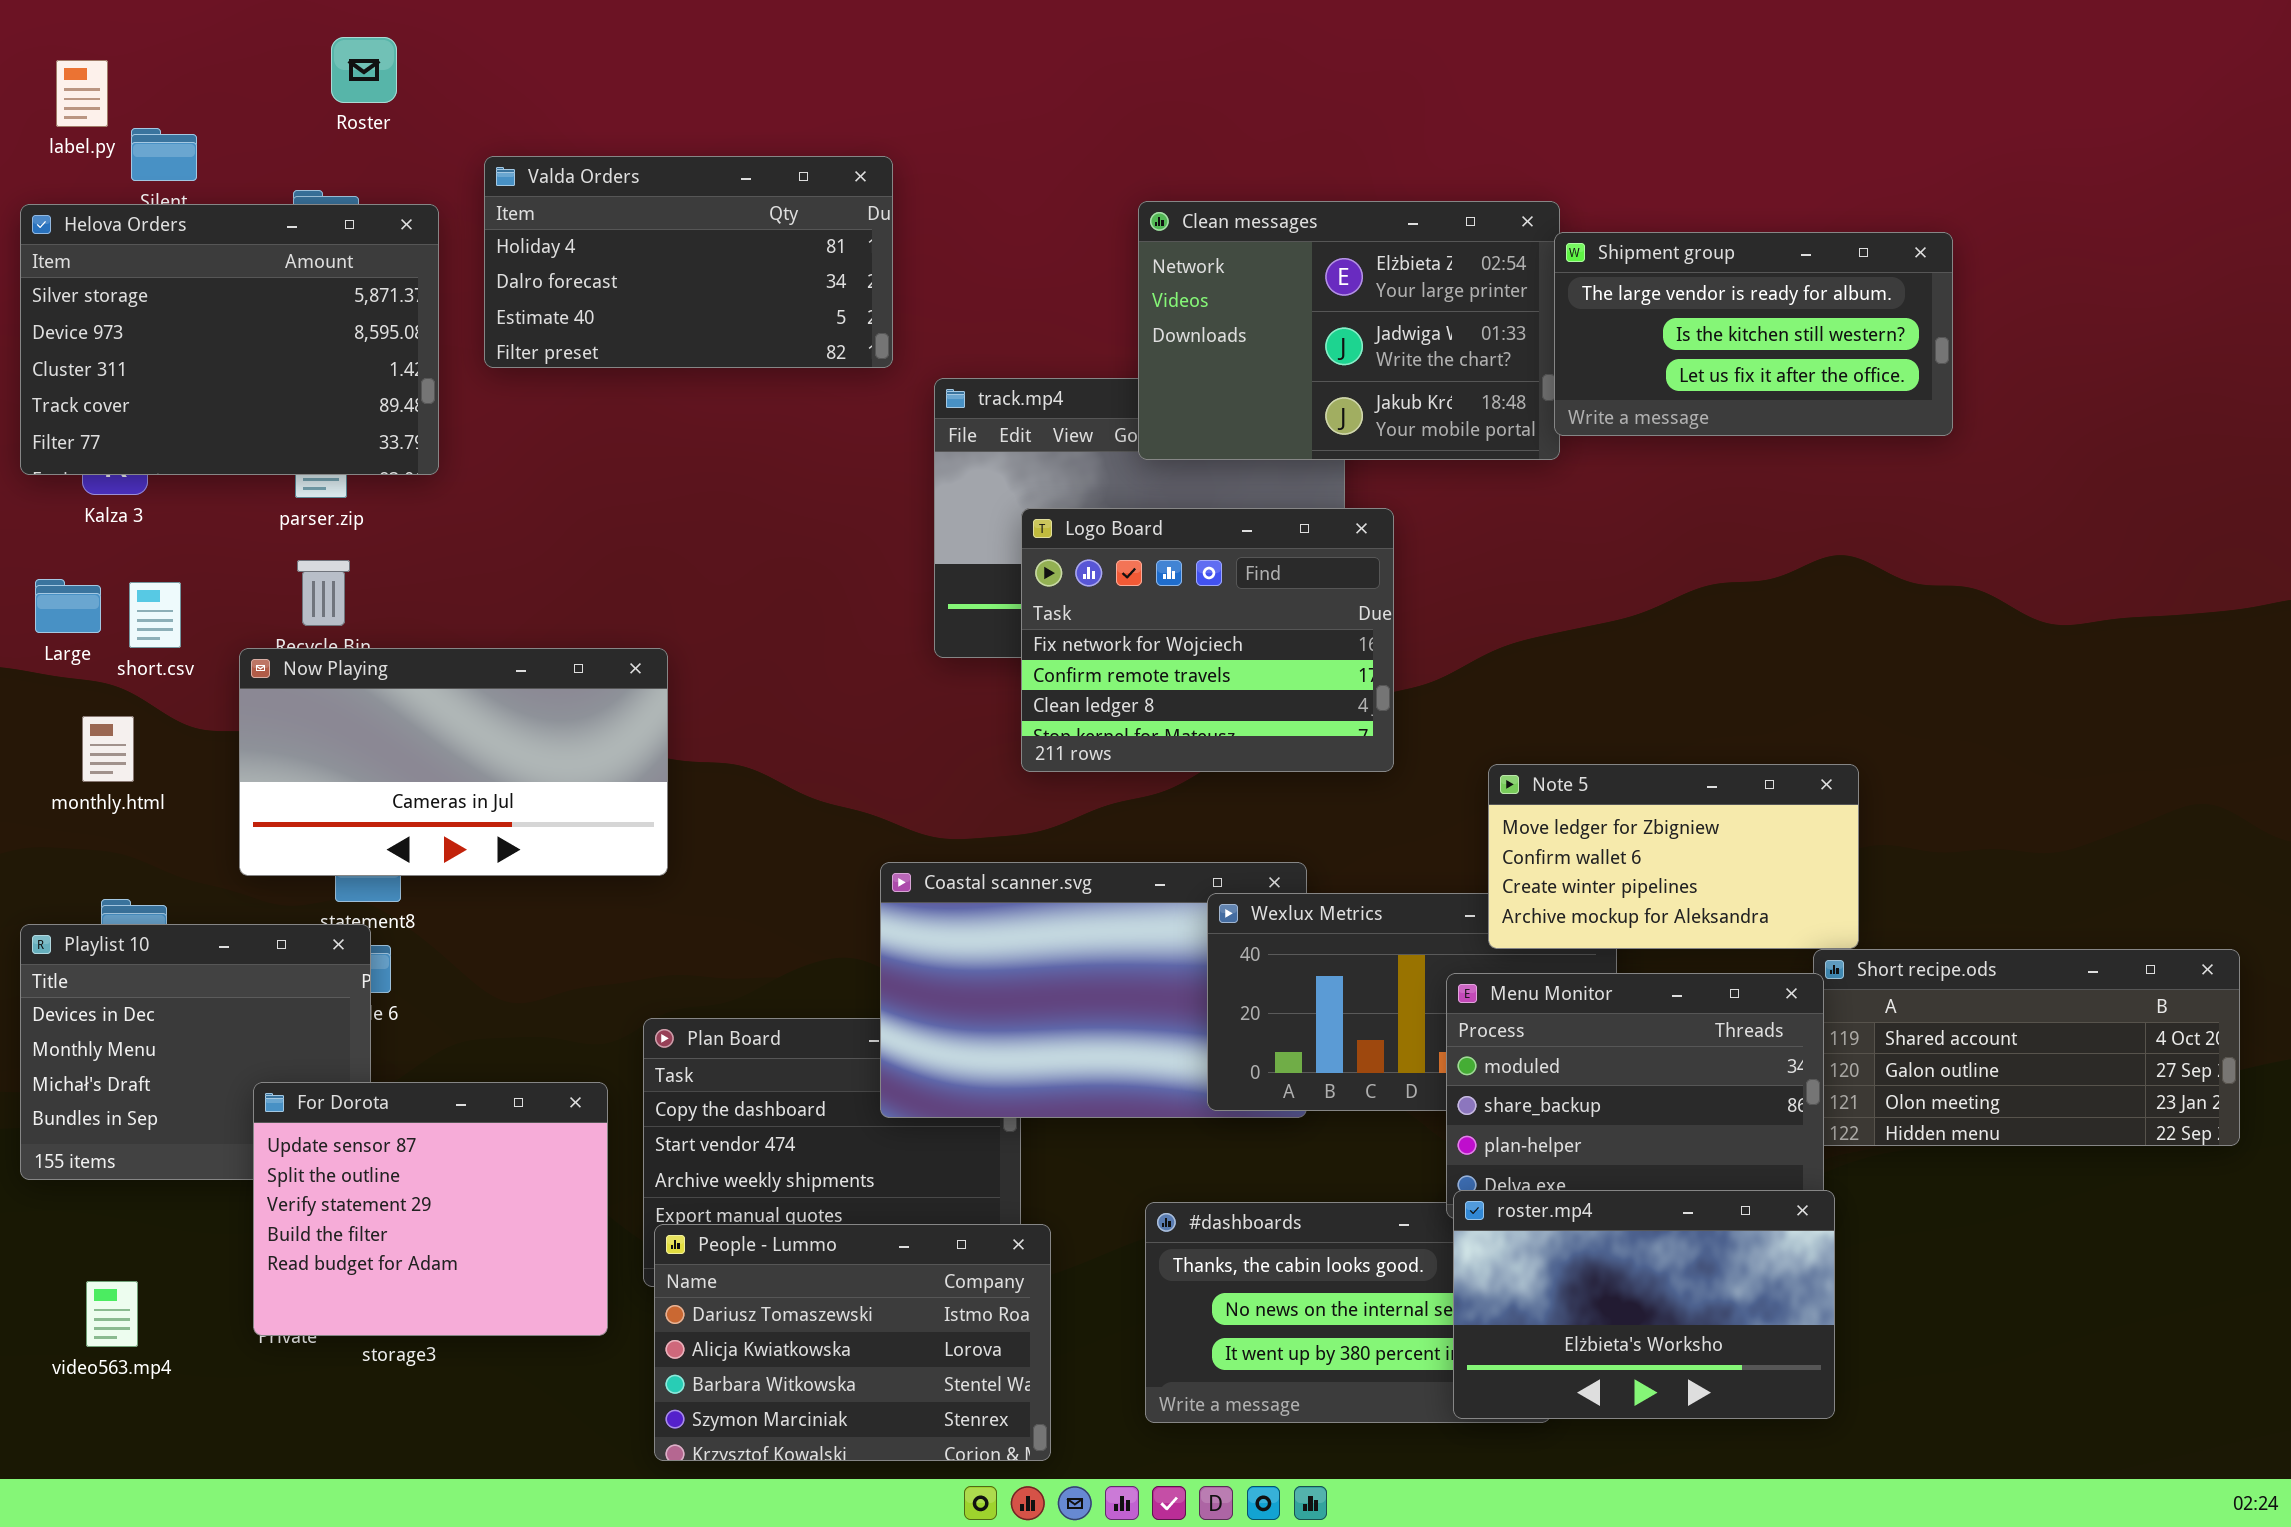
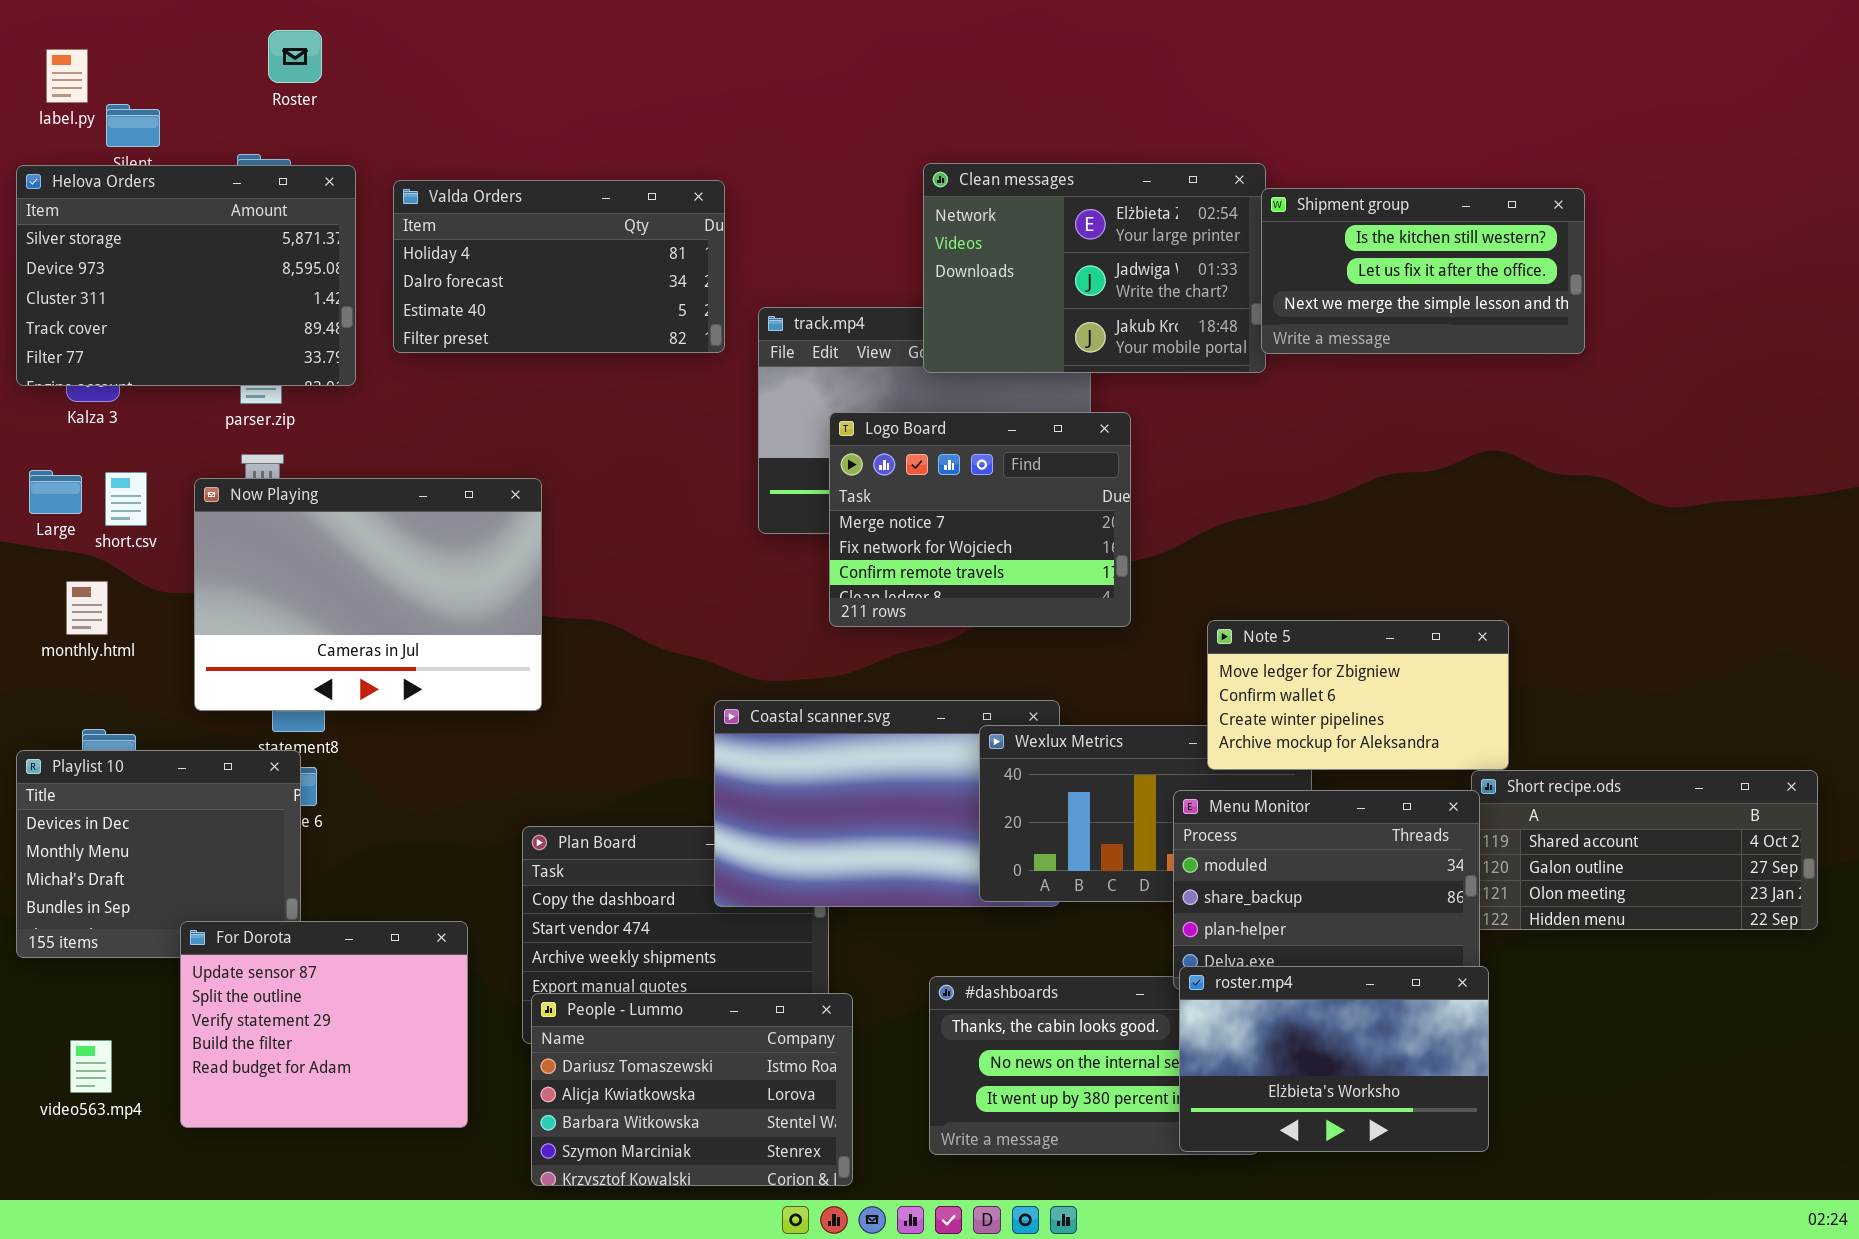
Valda Orders: [484,156,893,368] -> [393,180,725,353], moved
Shipment group: [1554,232,1953,436] -> [1261,188,1585,354], scrolled down 1 row
Logo Board: [1021,508,1394,772] -> [829,412,1131,627], scrolled up 1 row
Now Playing: [239,648,668,876] -> [194,478,542,711], resized
For Dorota: [253,1082,608,1336] -> [180,921,468,1128], moved

